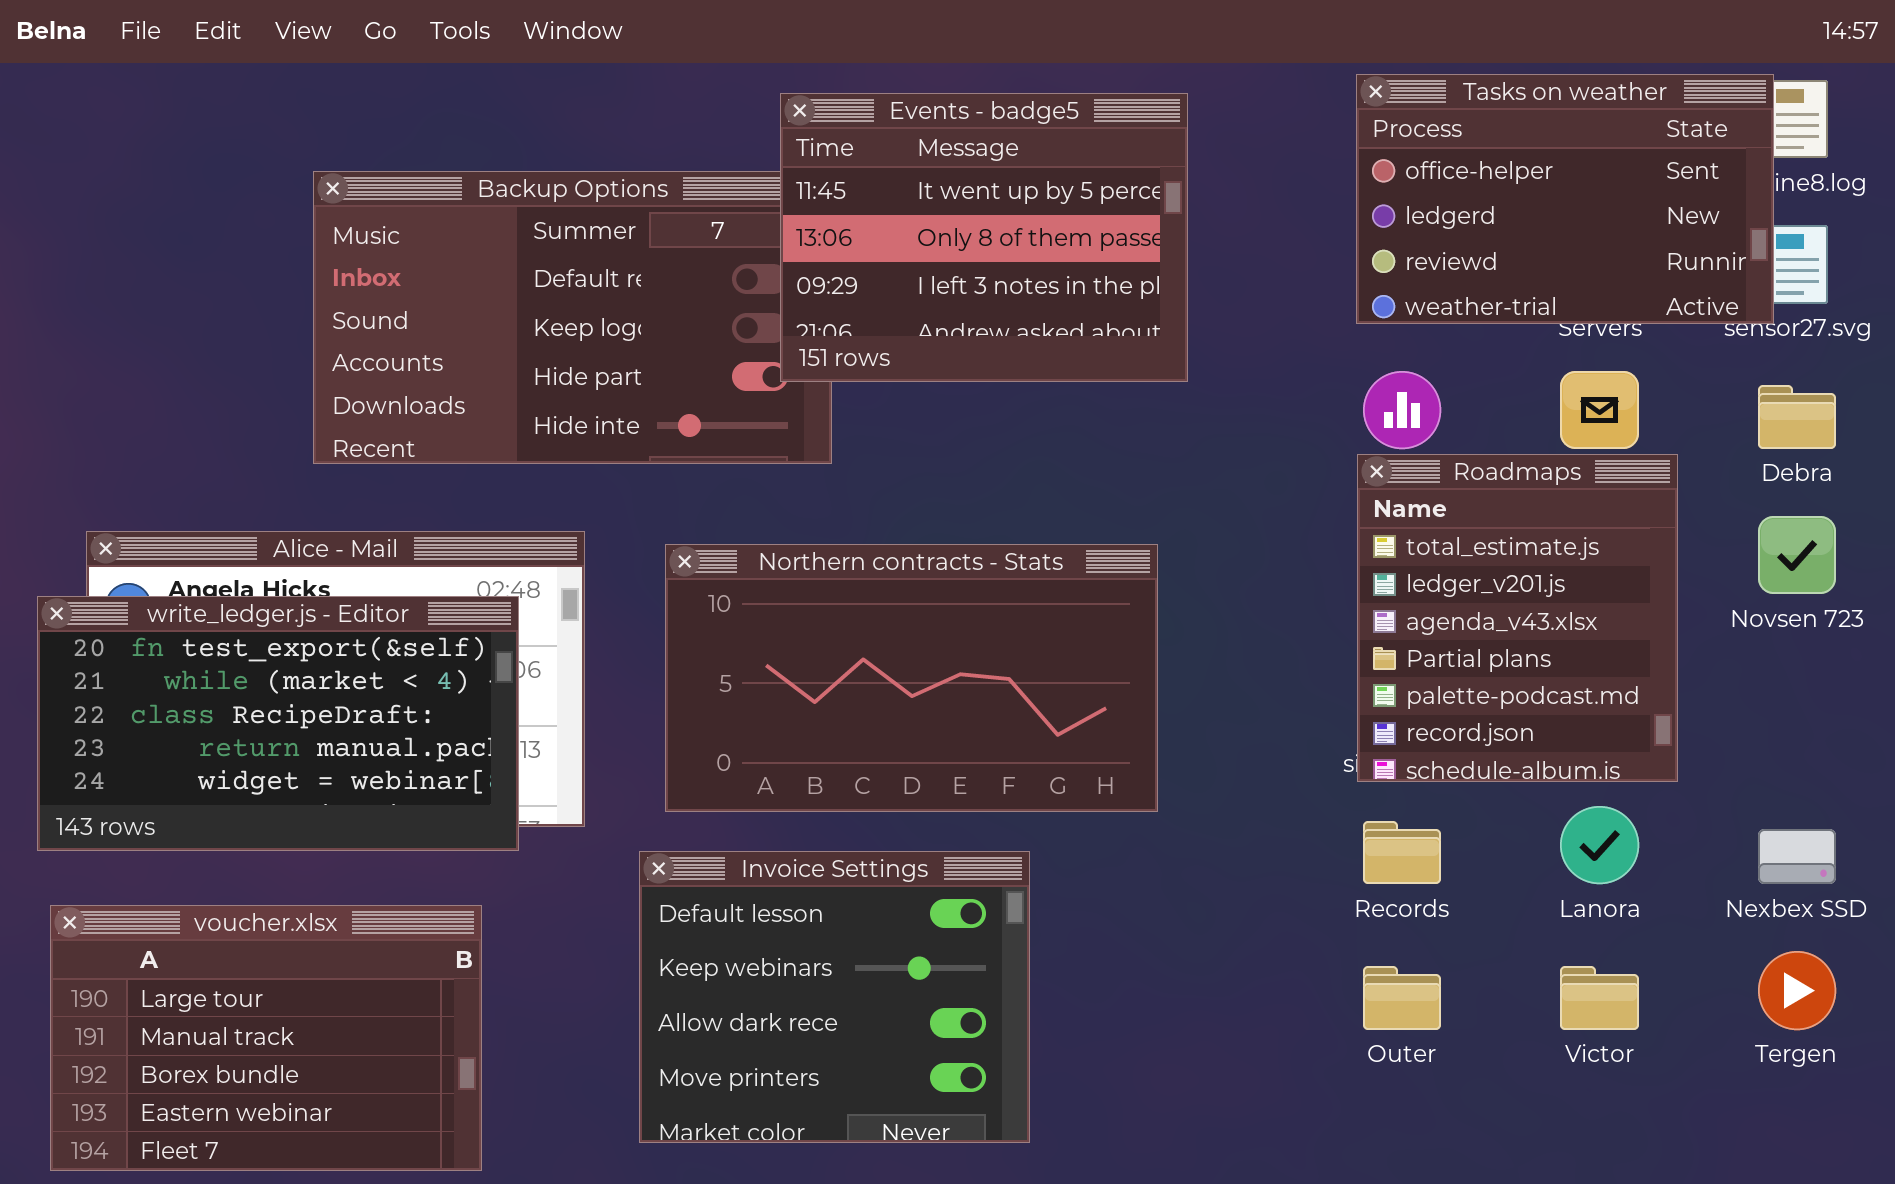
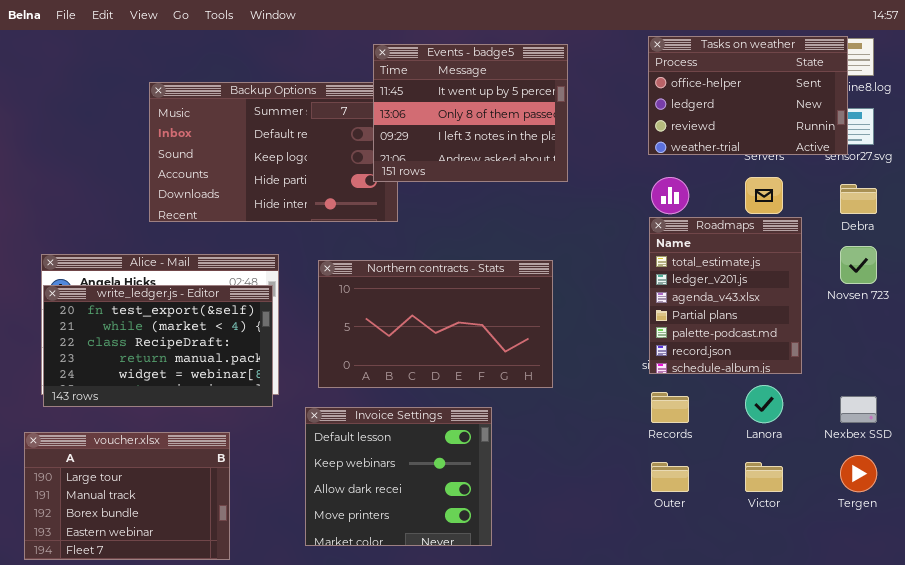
write_ledger.js - Editor: [37,596,519,851] -> [43,285,273,407], moved

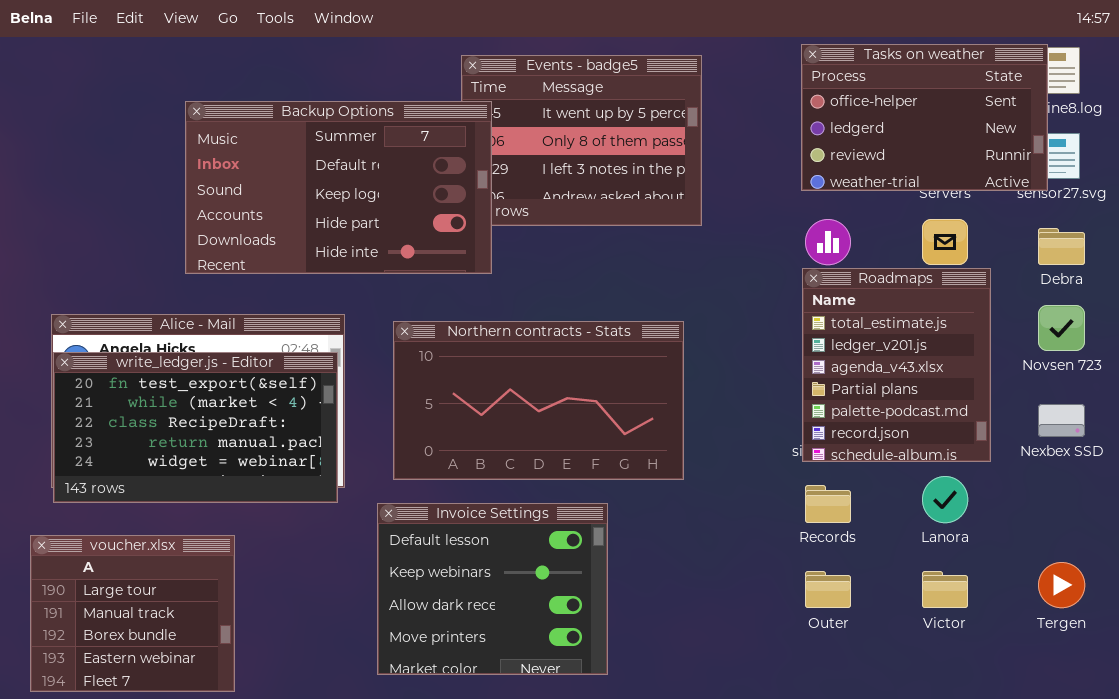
Backup Options: [149,82,398,222] -> [185,101,492,274], raised
Nexbex SSD: [840,396,877,423] -> [1038,404,1085,437], moved
voucher.xlsx: [24,432,230,560] -> [30,535,235,692], resized

